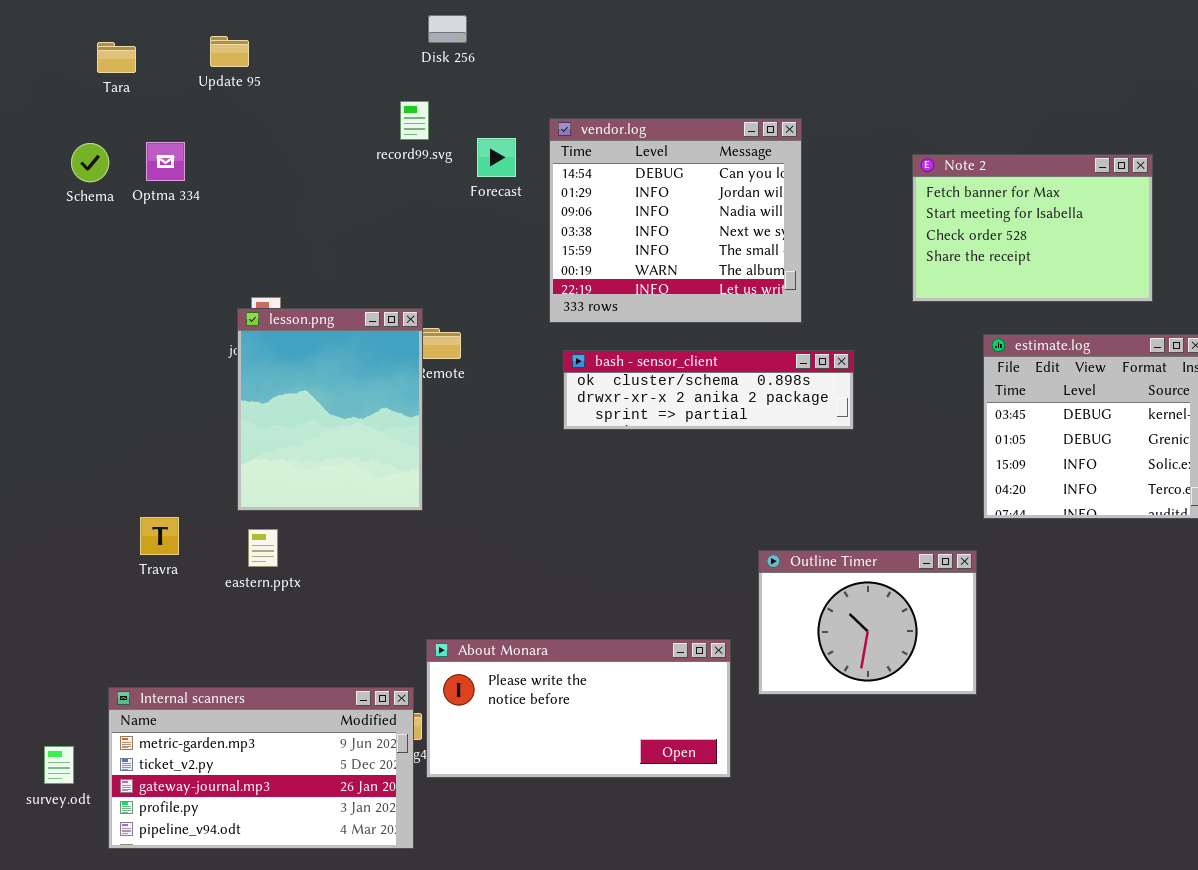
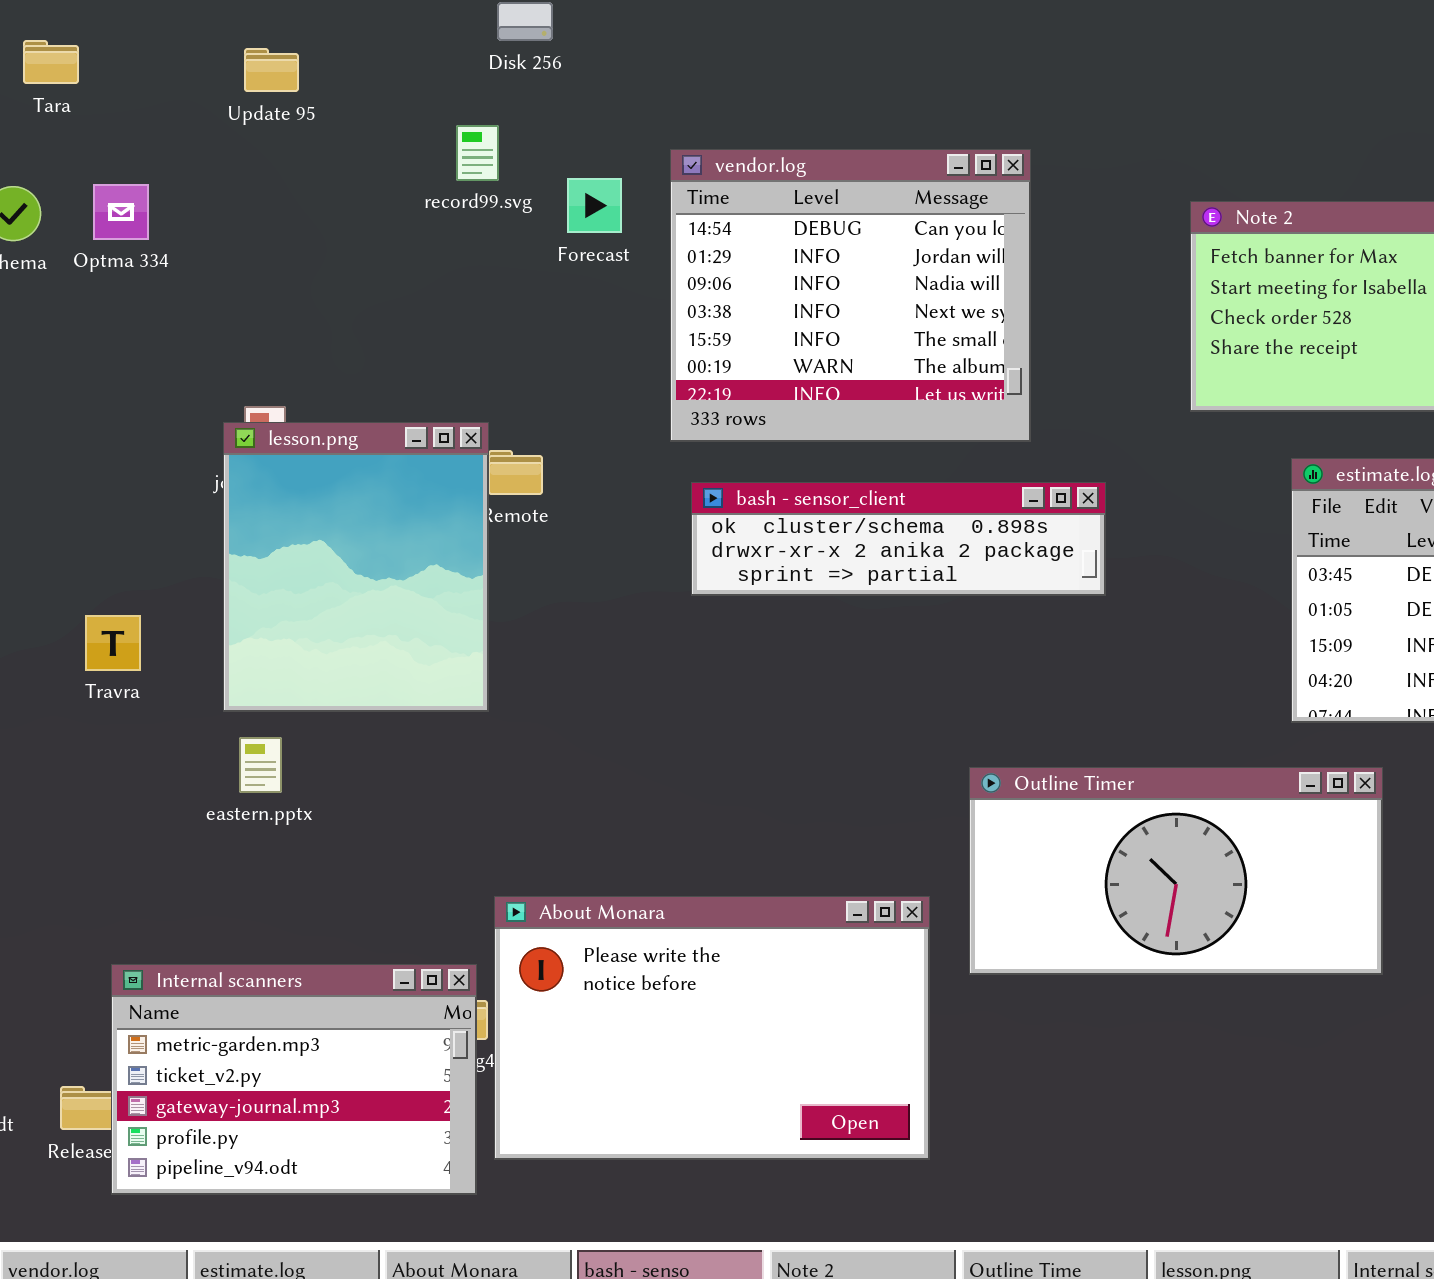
Update 95: [210,36,249,67] -> [244,48,299,92], moved
Travra: [140,517,179,555] -> [85,615,141,671], moved
Outline Timer: [758,550,977,695] -> [969,767,1383,975], resized
About Monara: [426,639,731,778] -> [494,896,930,1160], resized
Internal scanners: [108,687,414,849] -> [111,964,477,1195], resized

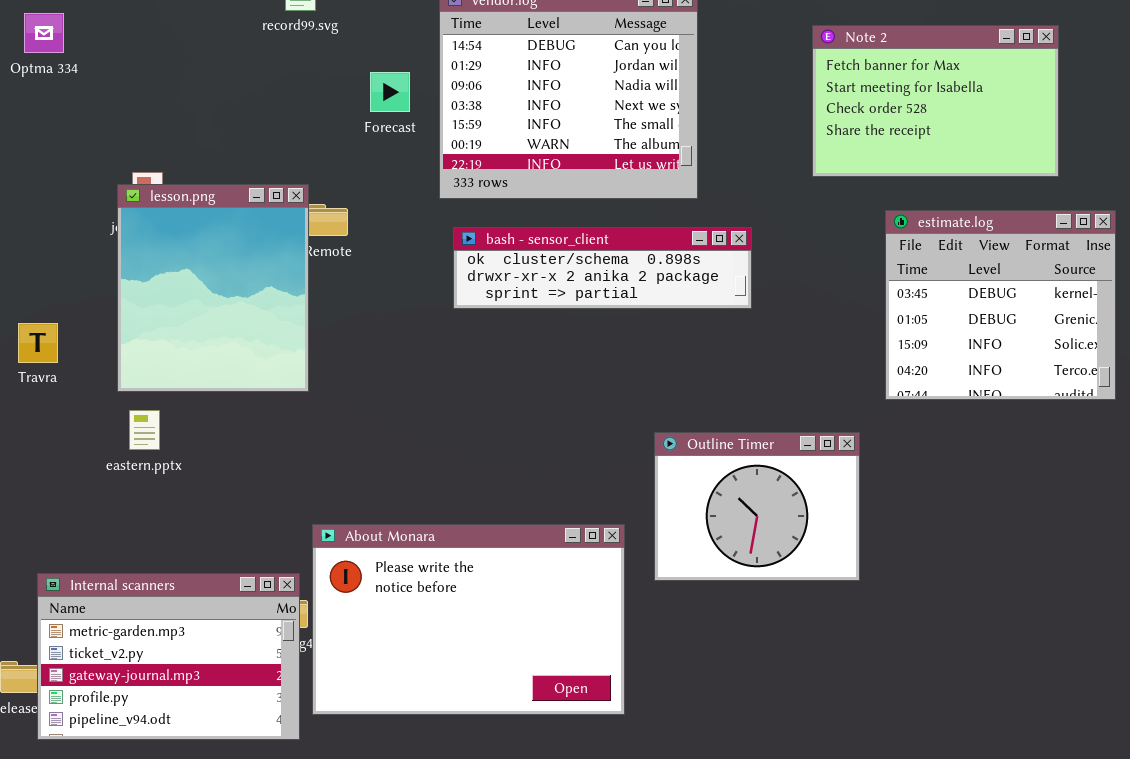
Forecast: [567,178,622,233] -> [370,72,410,112], moved
Outline Timer: [969,767,1383,975] -> [654,432,860,581], resized

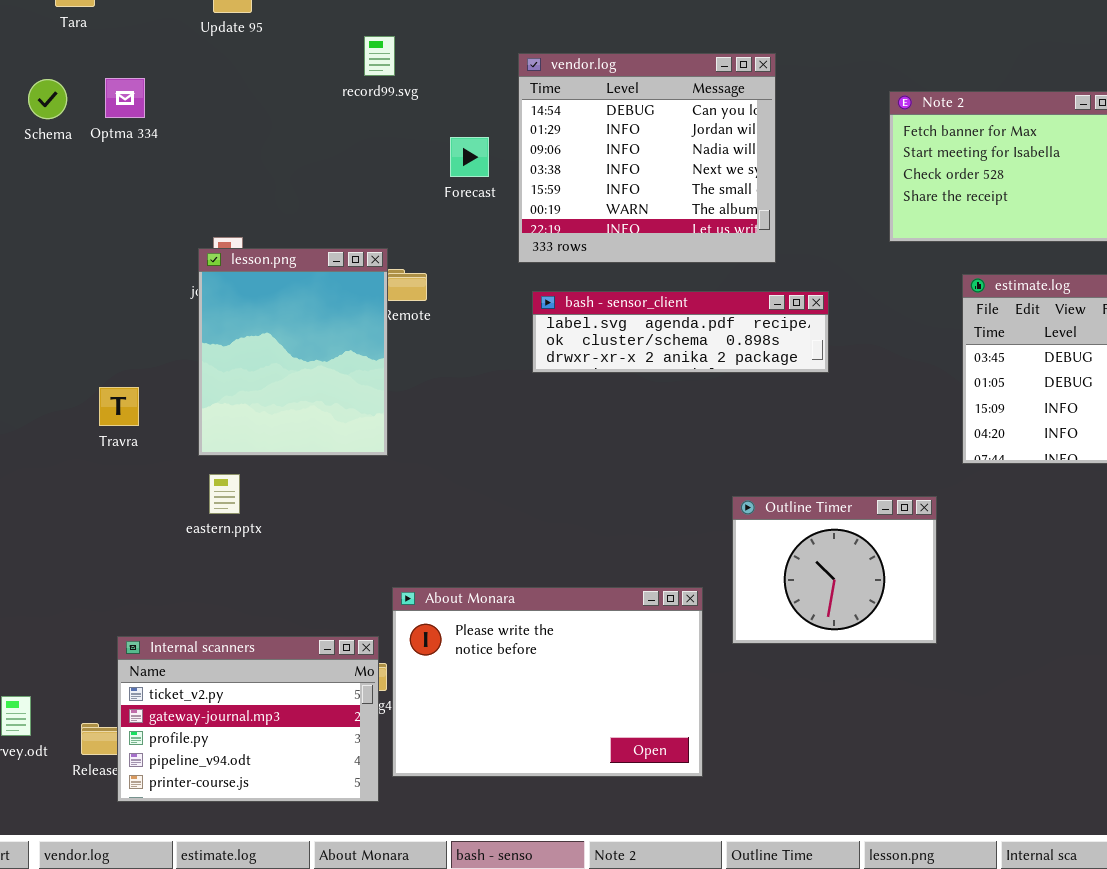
bash - sensor_client: [453,227,752,309] -> [532,291,829,373], scrolled up 1 row
Internal scanners: [37,573,300,740] -> [117,636,379,802], scrolled down 1 row

